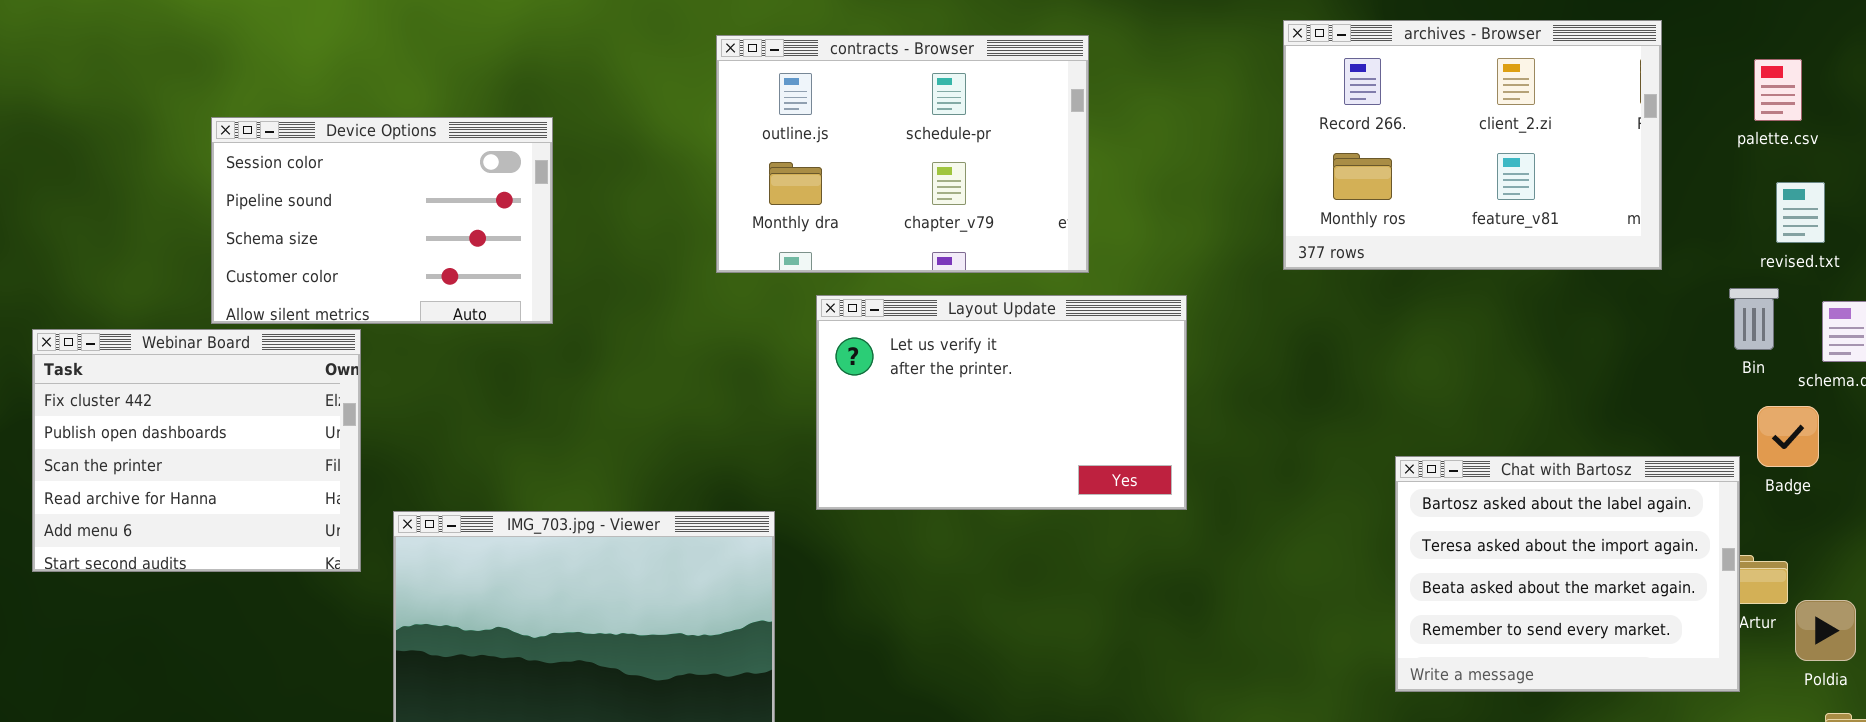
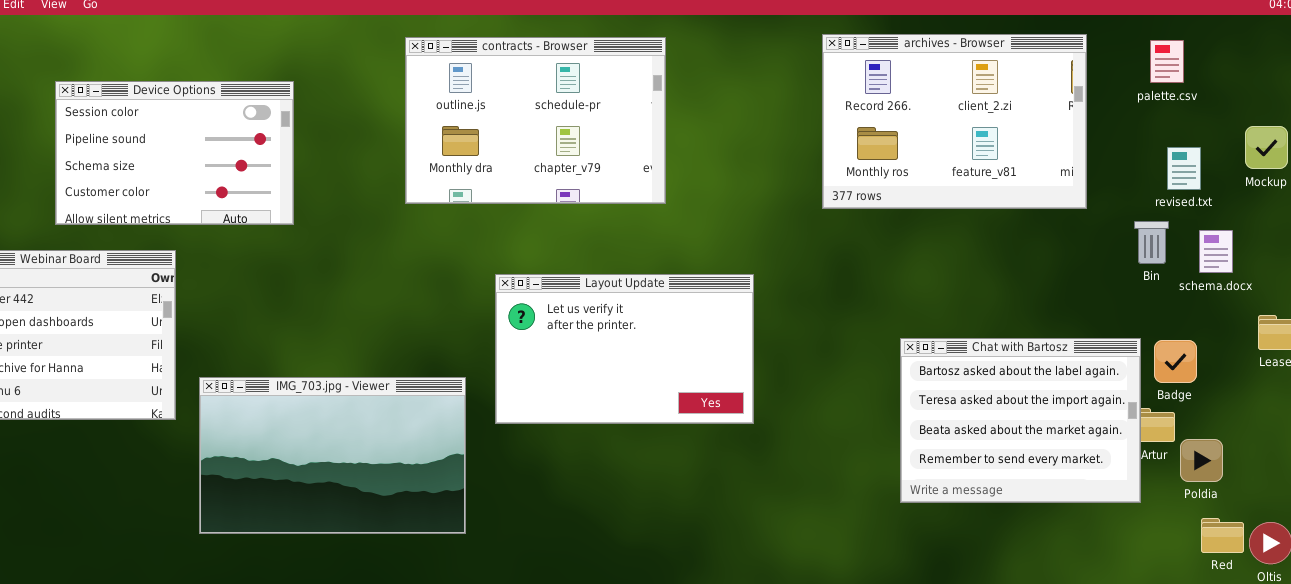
contracts - Browser: [716,35,1089,273] -> [405,37,666,204], moved
palette.csv: [1754,59,1802,121] -> [1150,40,1184,83], moved
Device Options: [211,117,553,324] -> [55,81,294,225], moved
Layout Update: [816,295,1187,510] -> [495,274,754,424], moved
Badge: [1757,406,1819,467] -> [1154,340,1197,383], moved

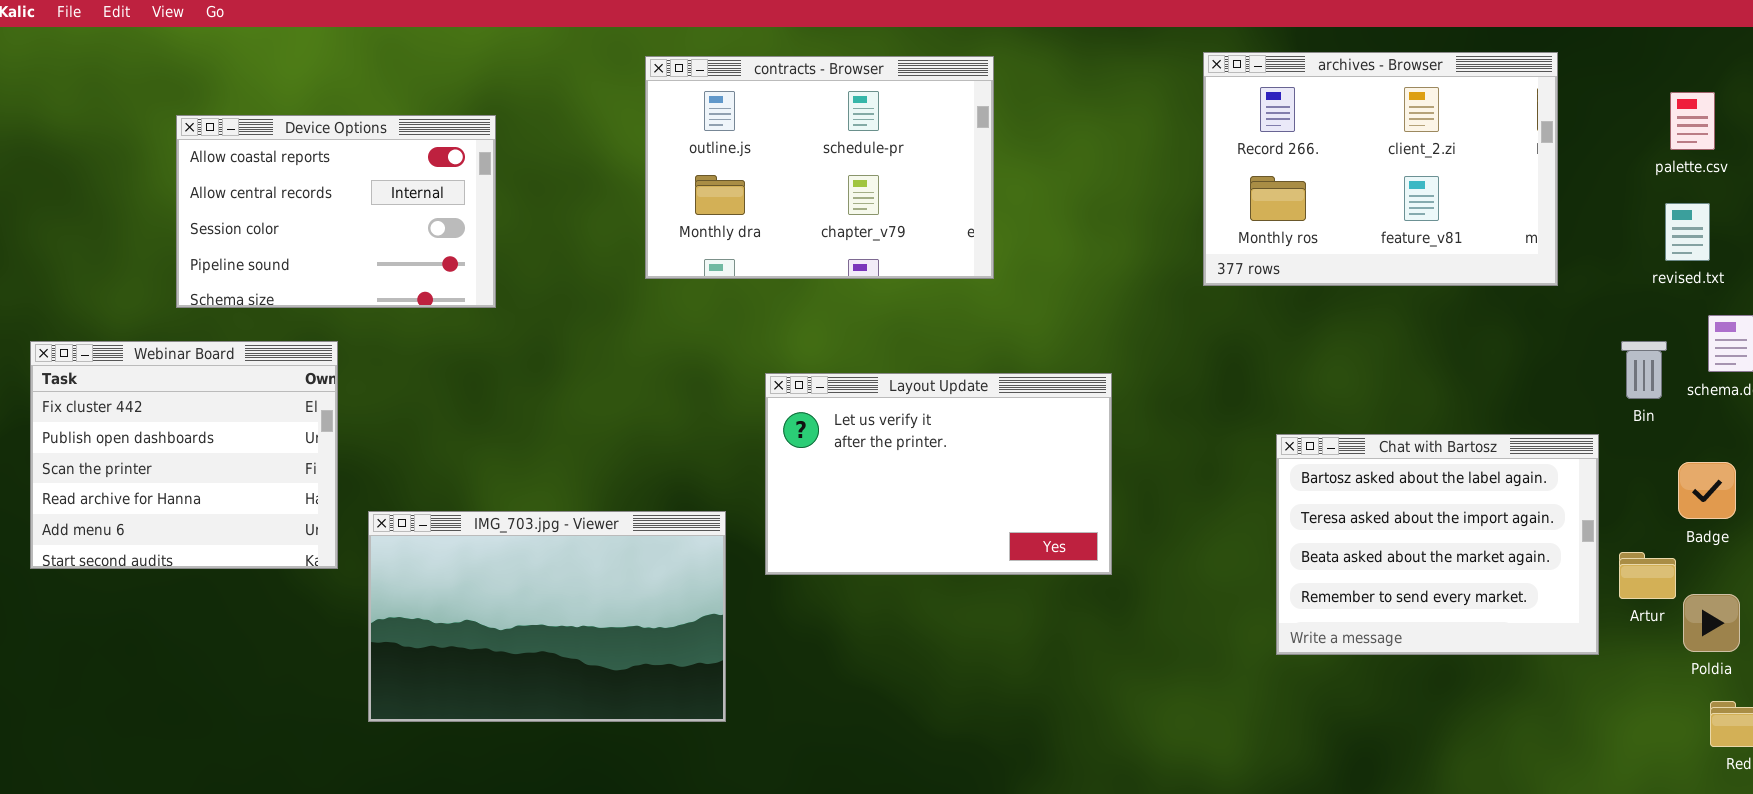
palette.csv: [1150,40,1184,83] -> [1670,92,1715,150], moved
Device Options: [55,81,294,225] -> [176,115,496,308], scrolled up 2 rows
Bin: [1134,221,1169,264] -> [1621,341,1667,399], moved
Chat with Bartosz: [900,338,1141,503] -> [1276,434,1599,655], moved
Badge: [1154,340,1197,383] -> [1678,462,1736,519], moved

